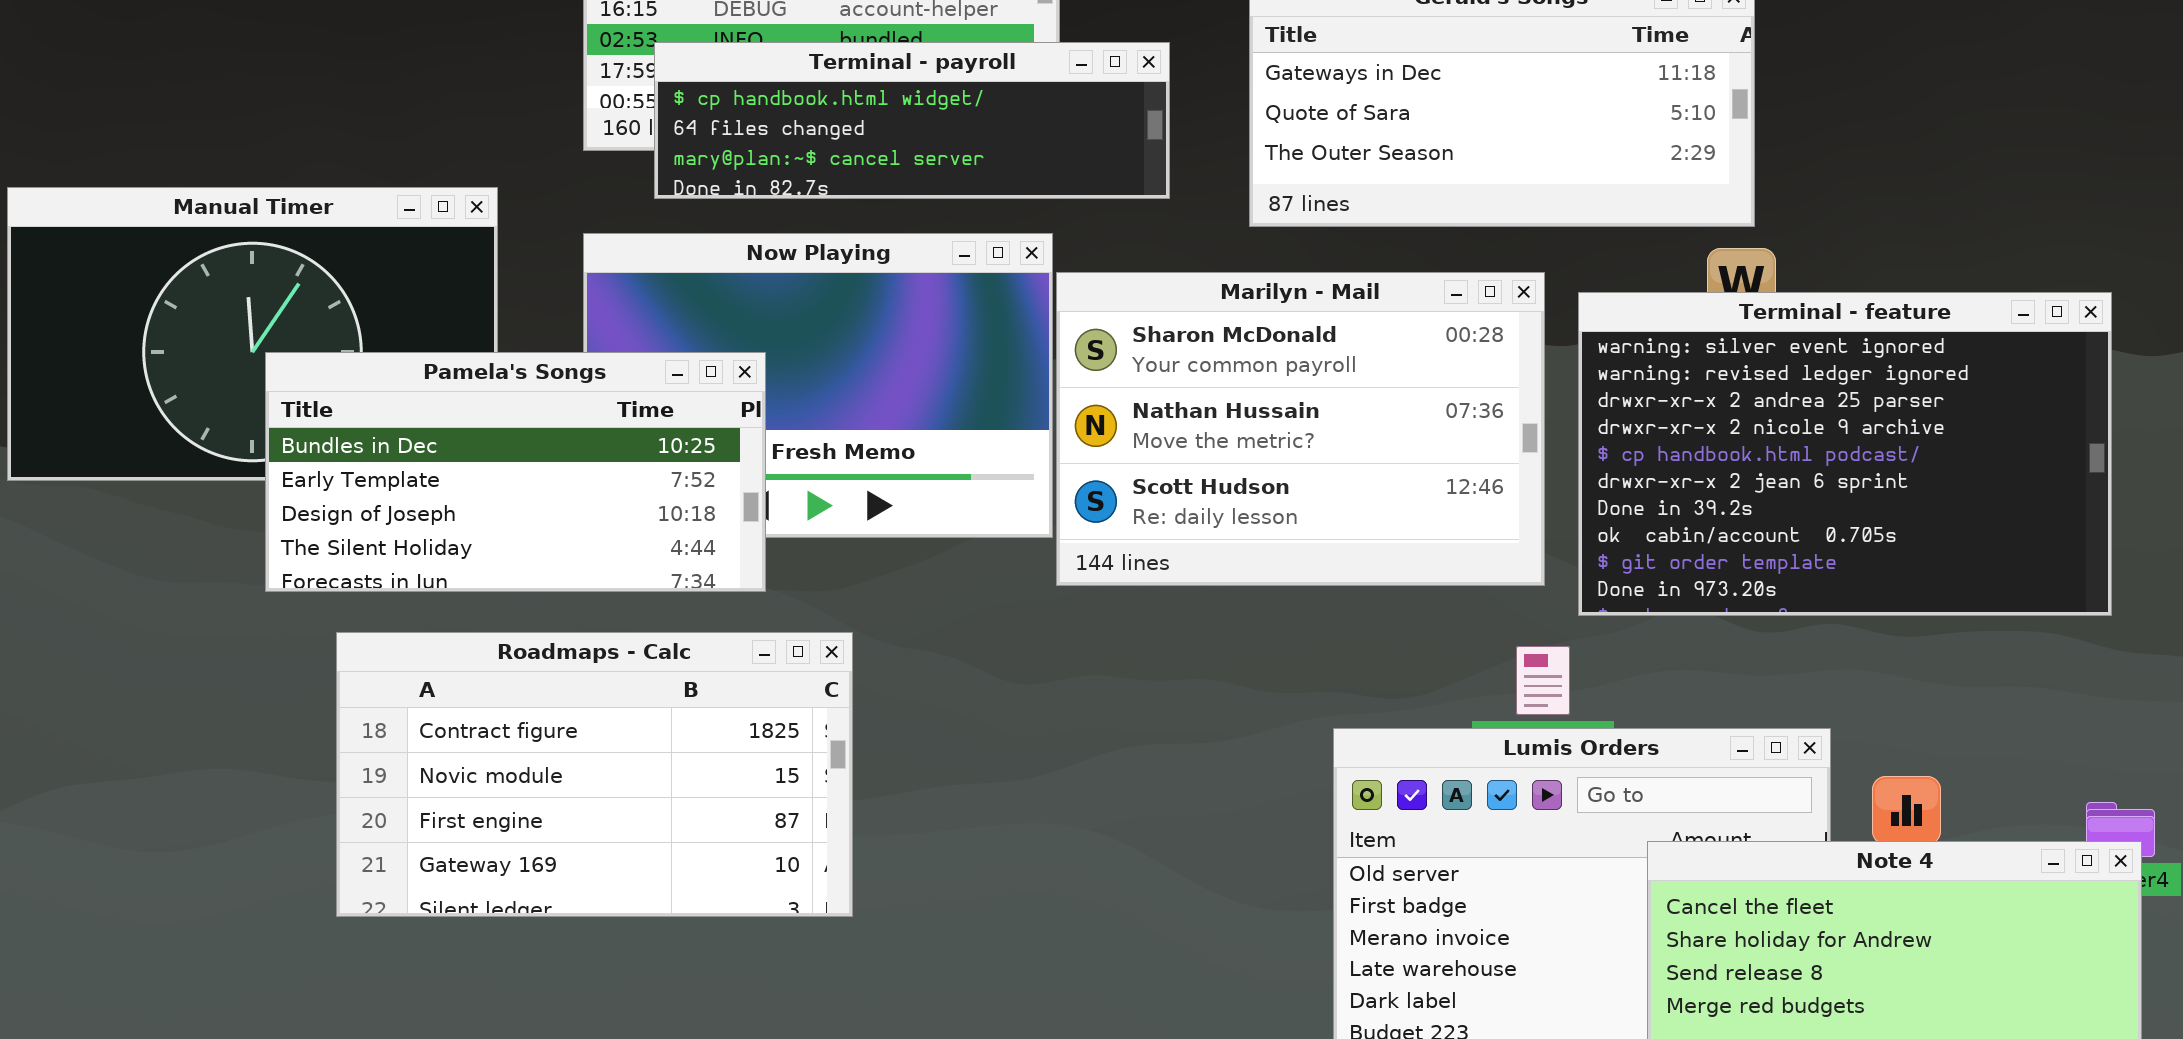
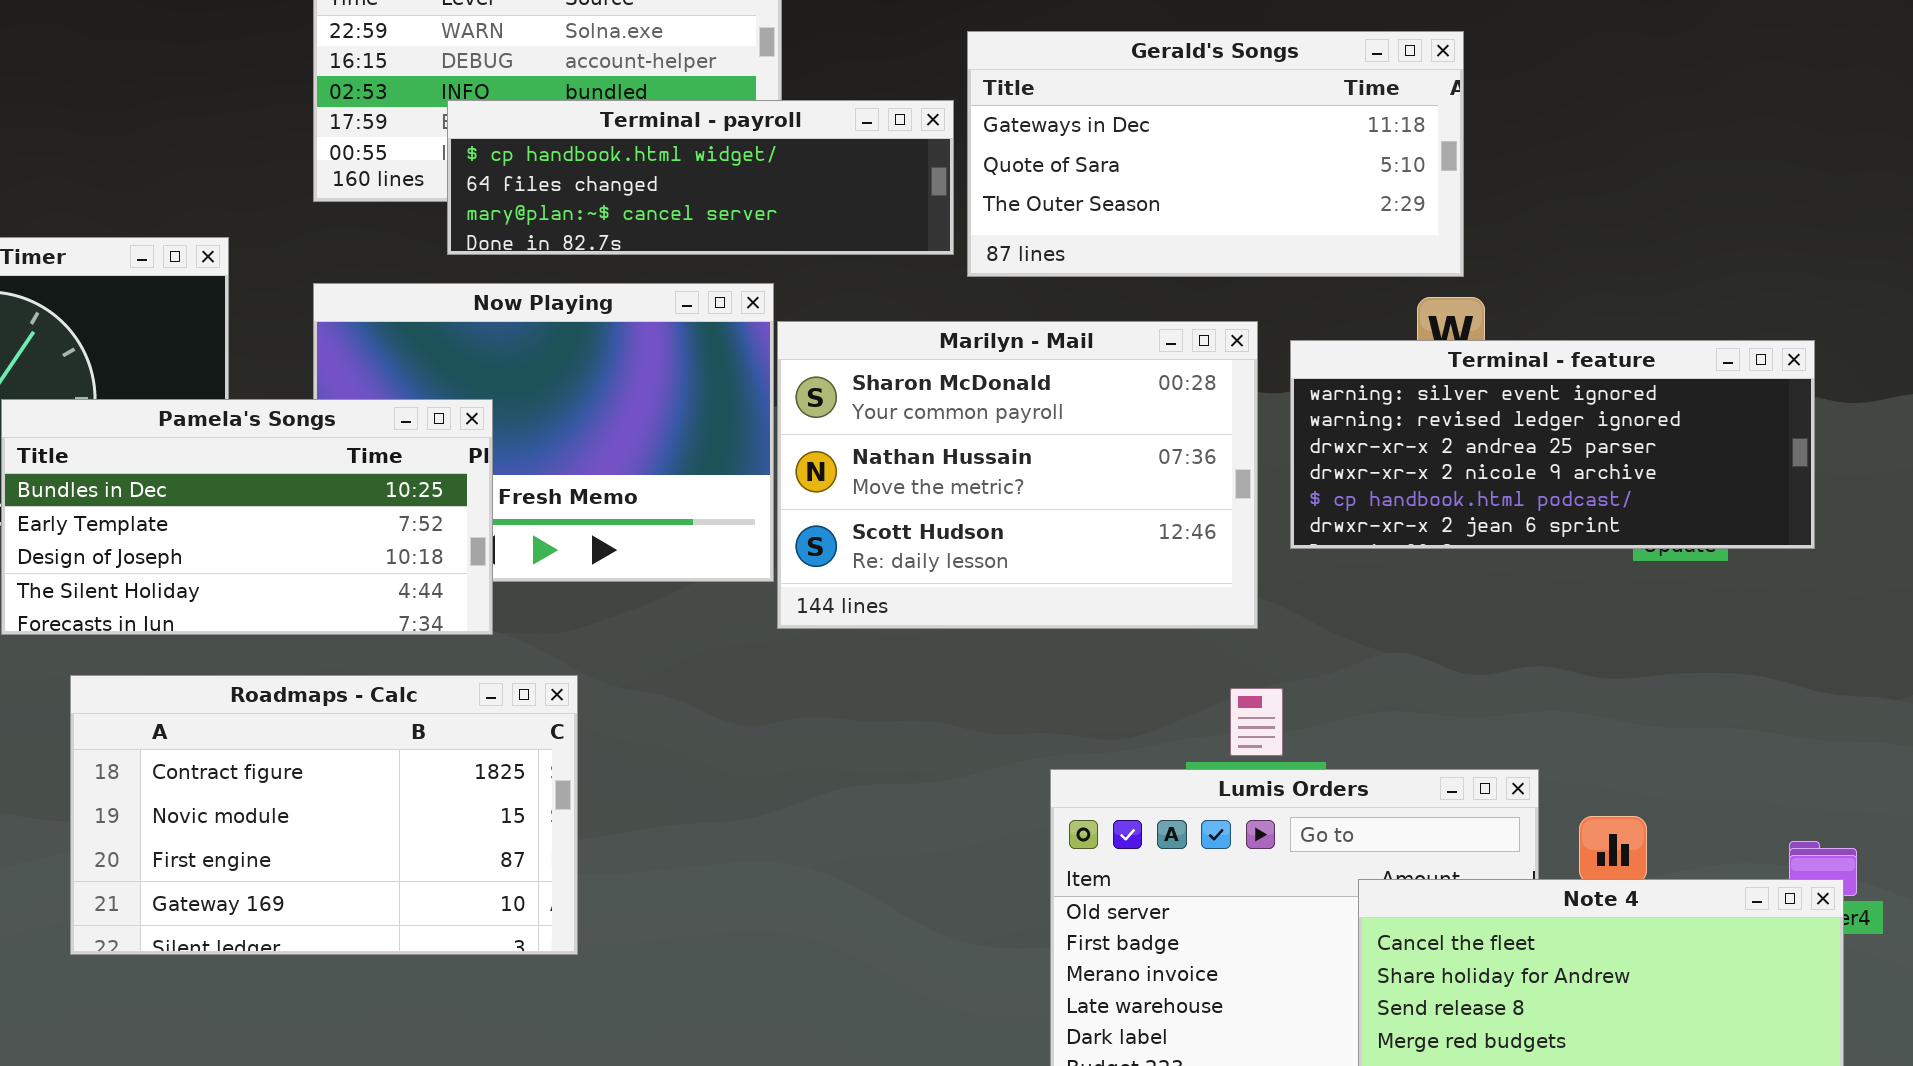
Terminal - payroll: [654,42,1170,199] -> [447,100,954,255], moved
Terminal - feature: [1578,292,2112,616] -> [1290,340,1815,549], resized

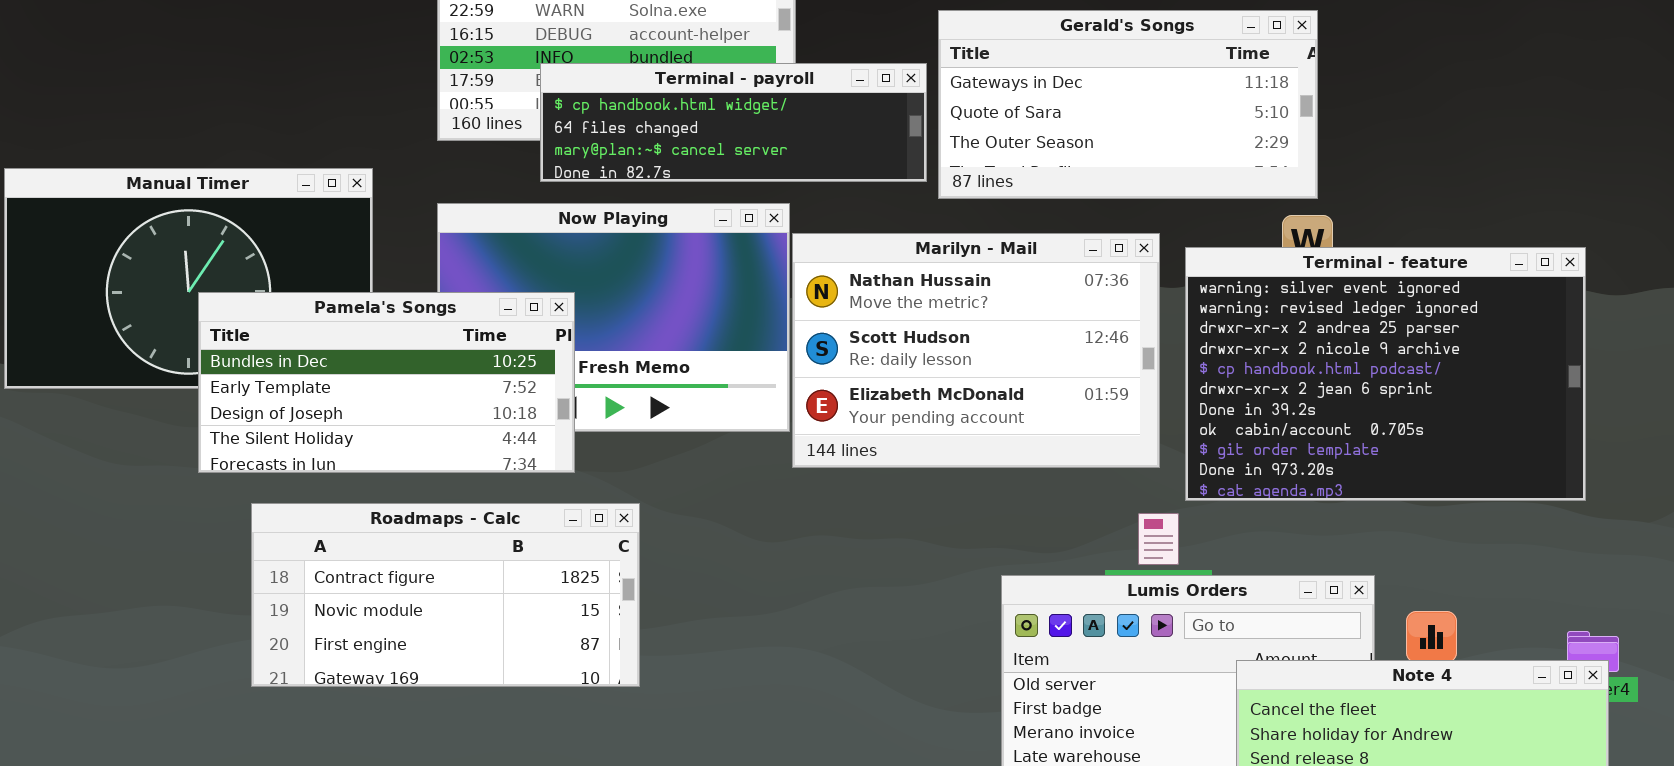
Marilyn - Mail: [777,321,1258,629] -> [792,233,1160,468], scrolled down 1 row
Terminal - feature: [1290,340,1815,549] -> [1185,247,1586,501], resized
Roadmaps - Calc: [70,675,578,955] -> [251,503,640,687], resized

